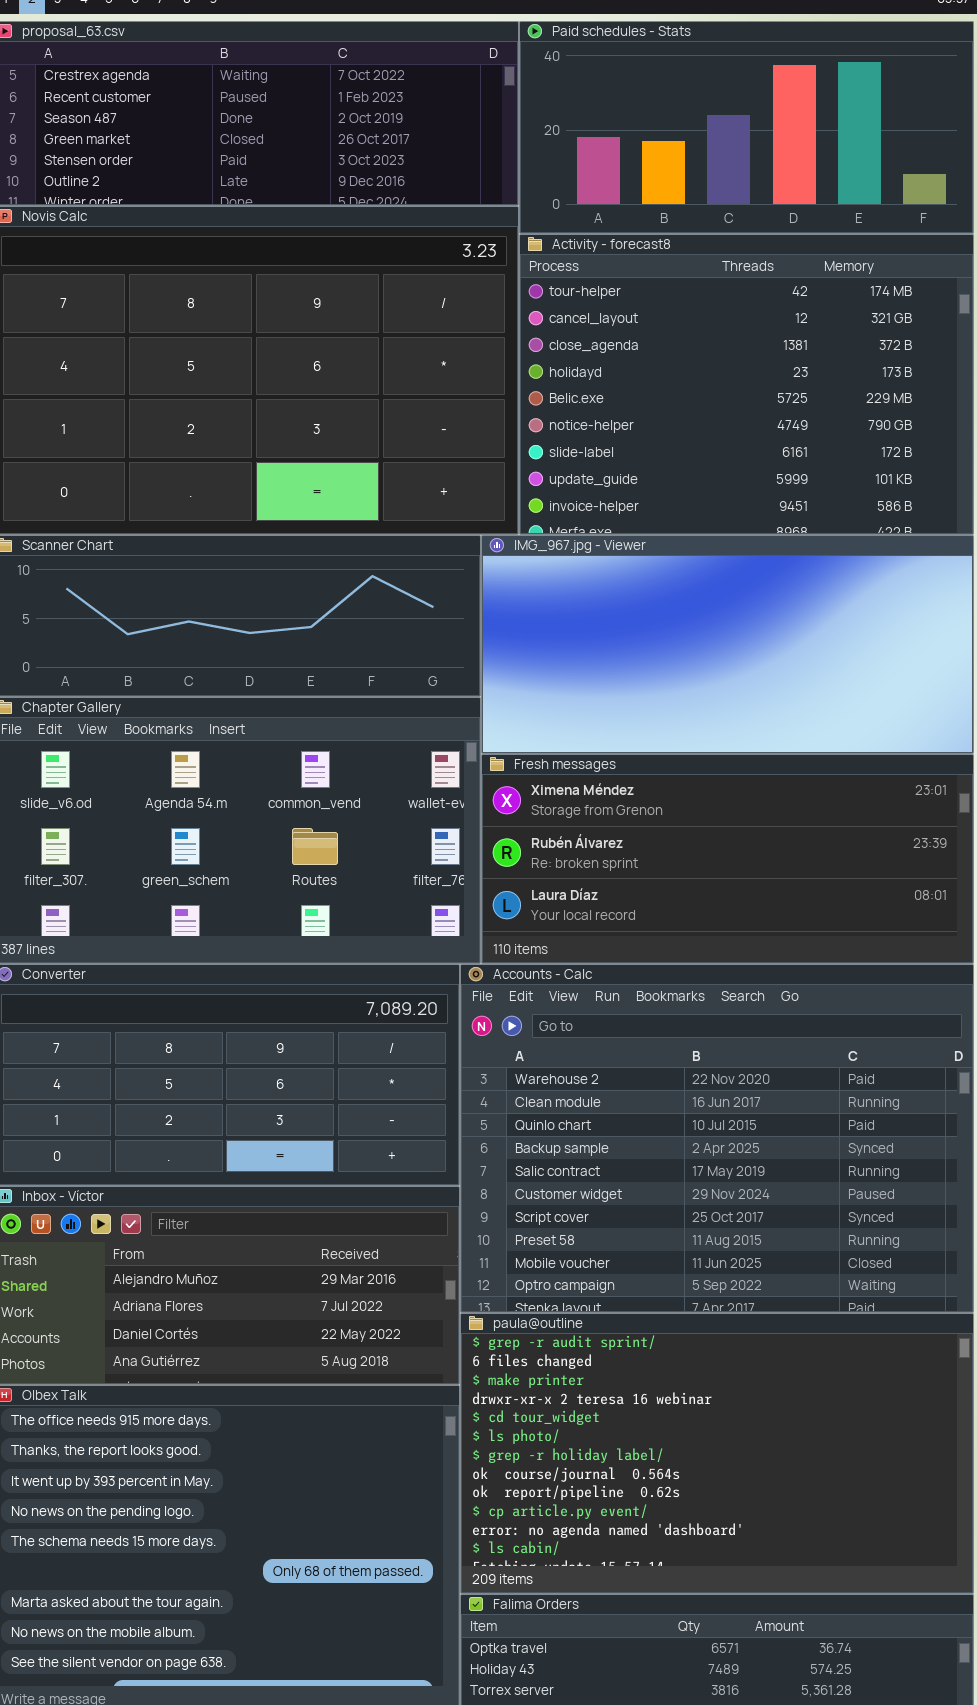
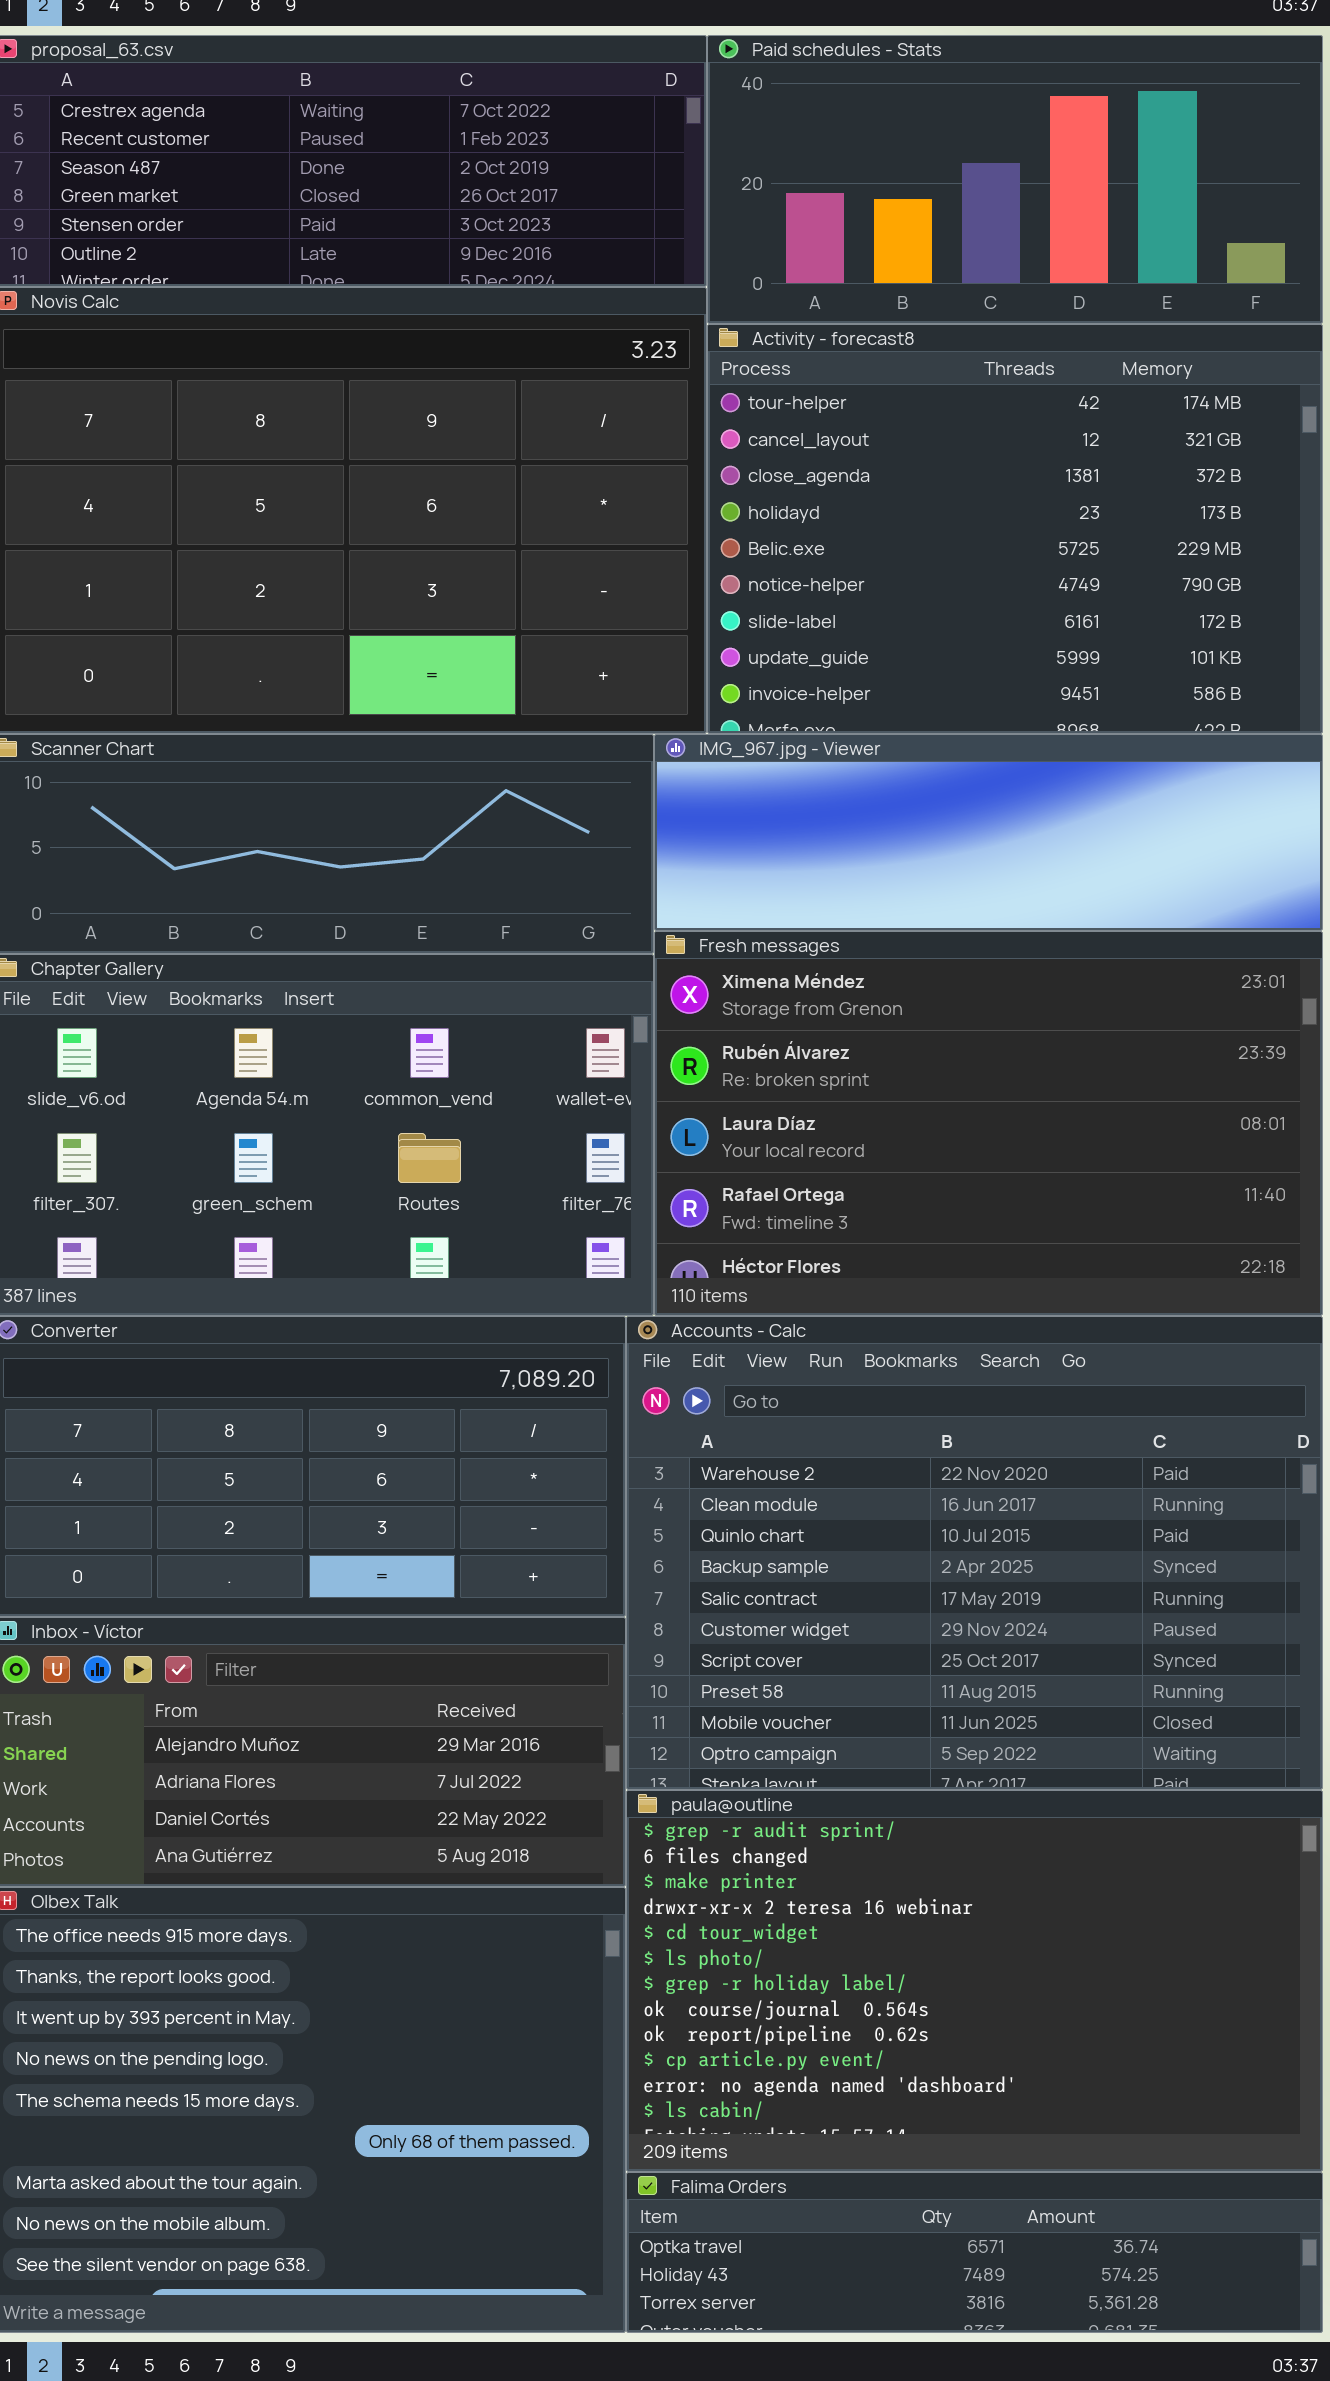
IMG_967.jpg - Viewer: [481,535,974,754] -> [654,734,1323,931], resized
Fresh messages: [481,754,974,964] -> [654,931,1323,1316], resized

